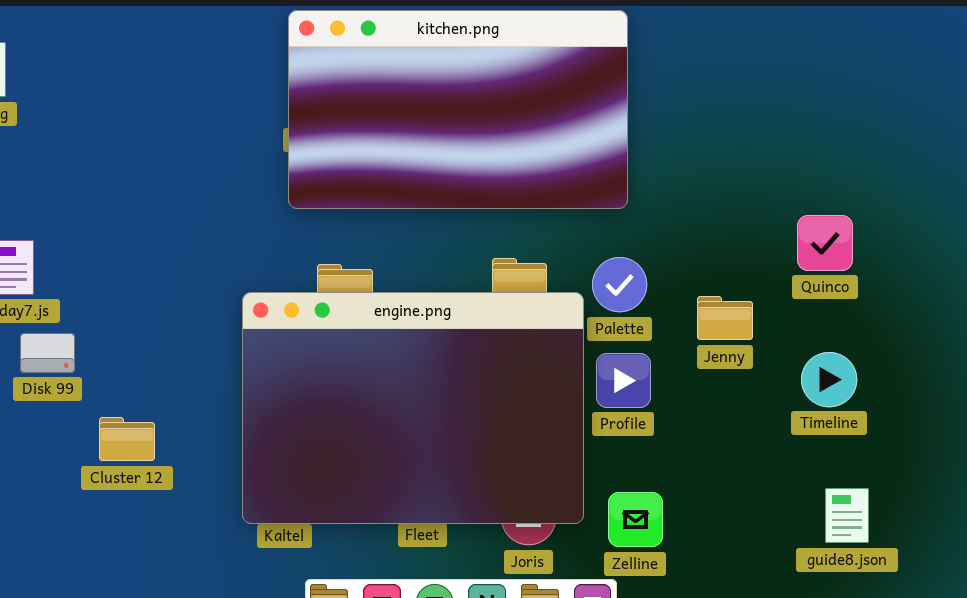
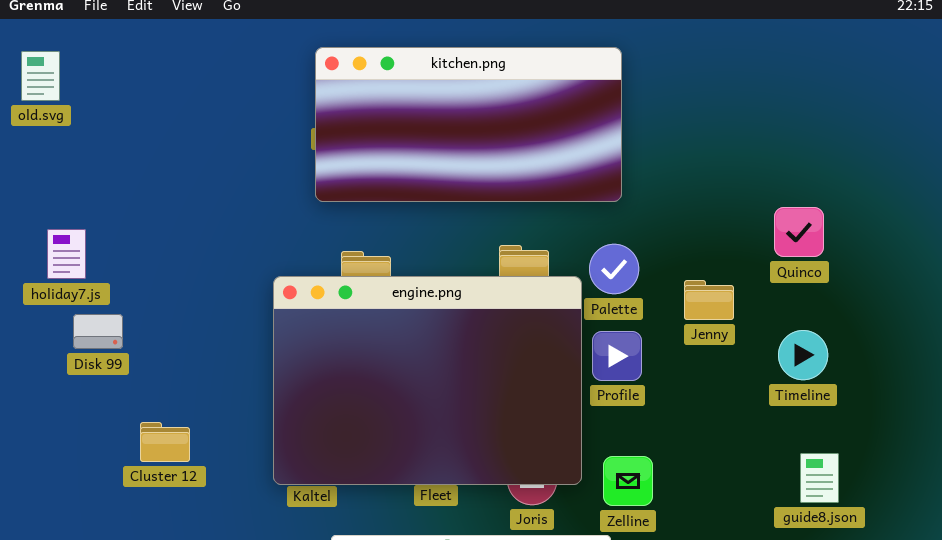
kitchen.png: [288,10,628,209] -> [315,47,622,202], resized
Cluster 12: [99,417,155,461] -> [140,422,190,462], moved

